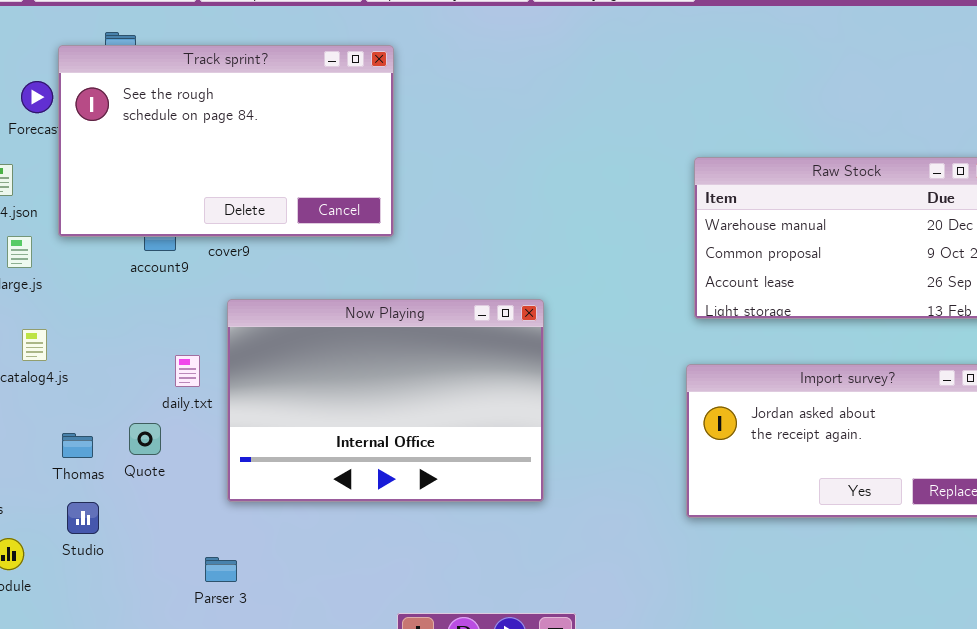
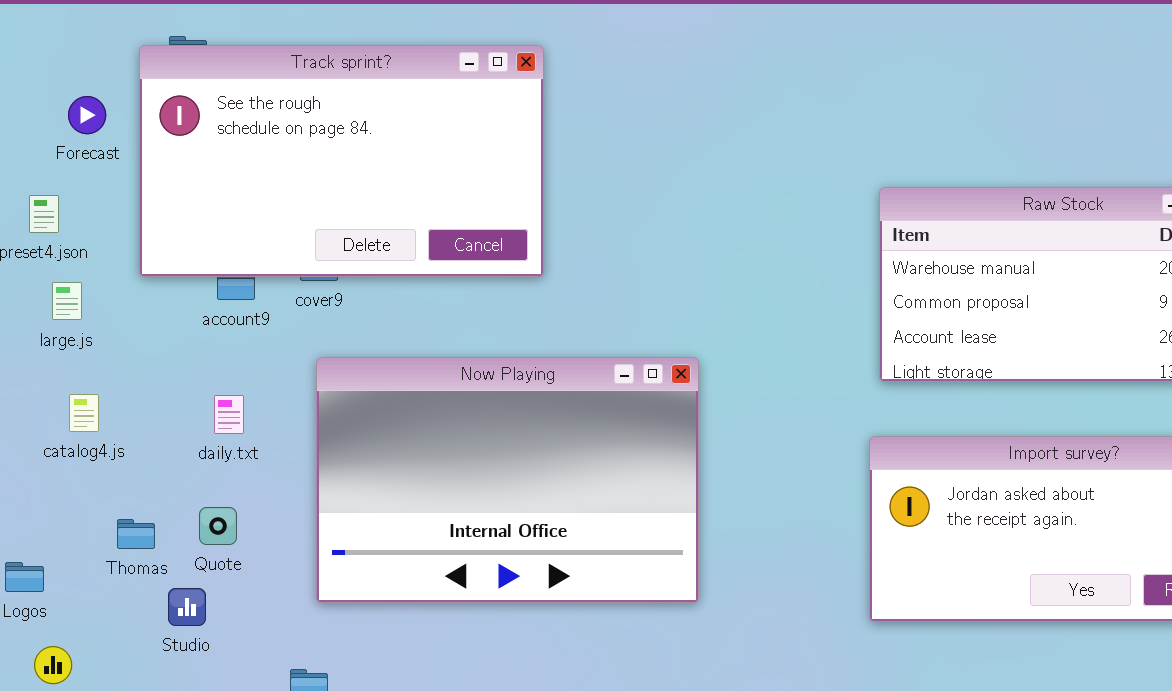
Track sprint?: [58,45,394,237] -> [139,45,544,277], moved
daily.txt: [175,355,200,387] -> [214,395,244,434], moved
Studio: [67,502,99,534] -> [168,588,206,626], moved

